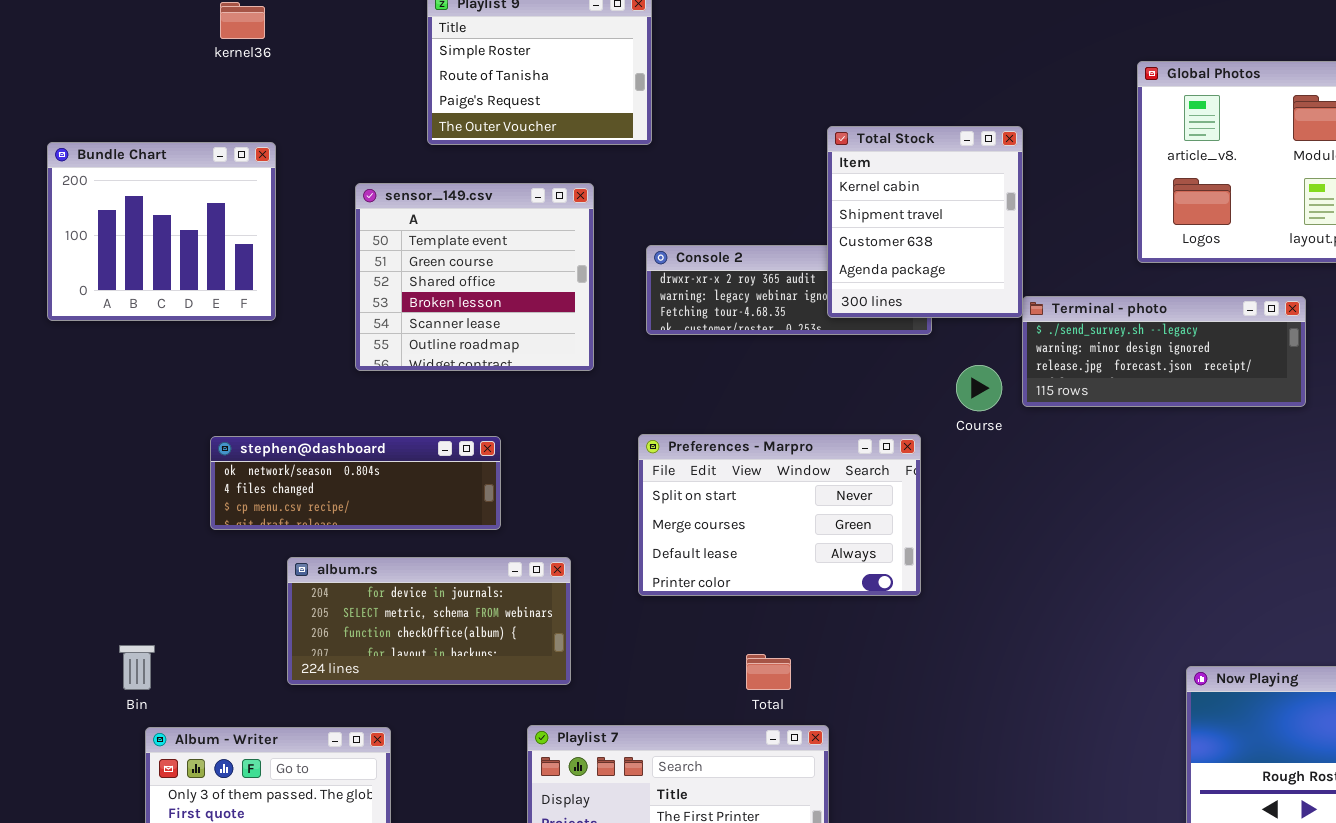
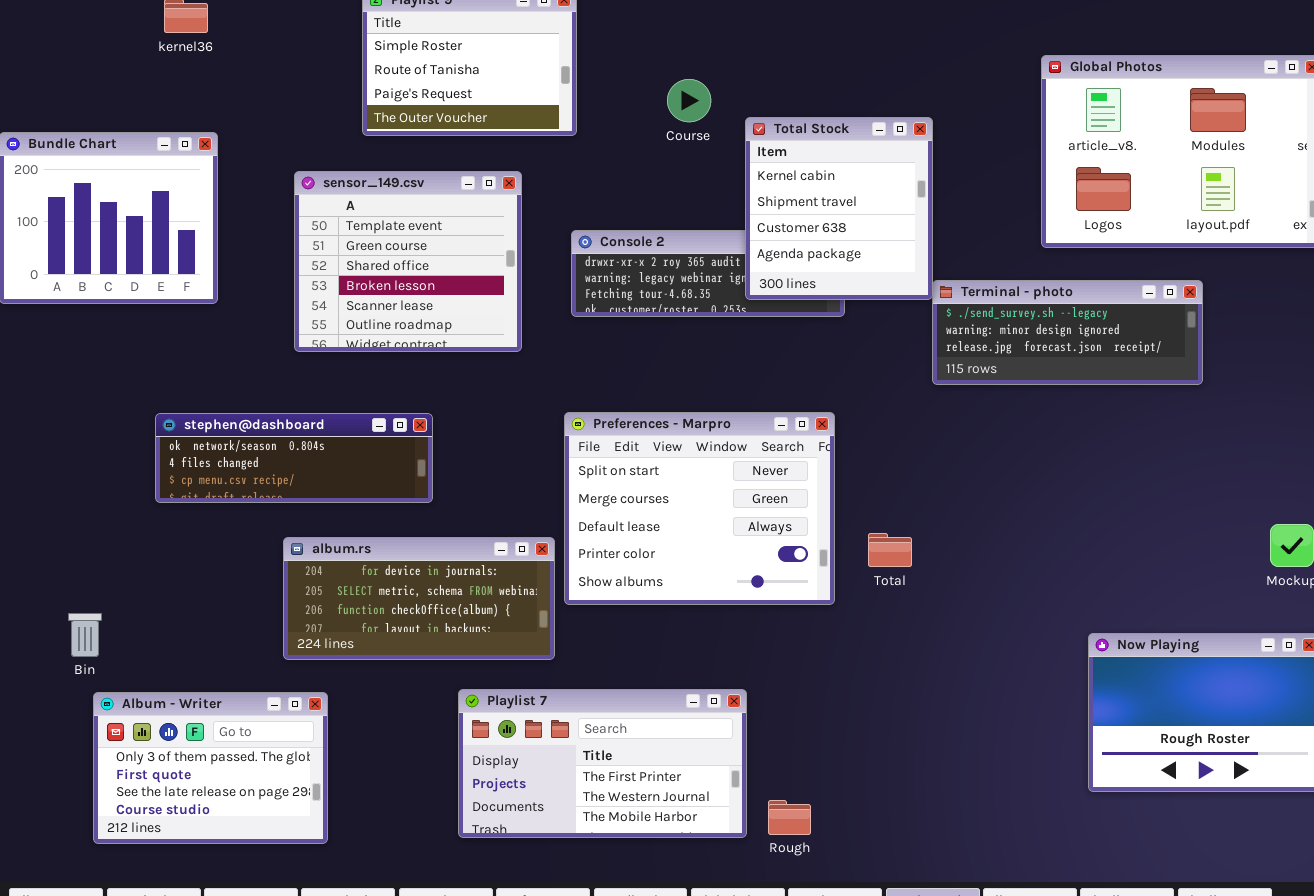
Course: [956,365,1002,411] -> [667,79,711,122], moved
Preferences - Marpro: [638,434,921,596] -> [564,412,835,605], resized
album.rs: [287,557,571,685] -> [283,537,555,660], moved
Total: [746,654,791,690] -> [868,533,912,567], moved

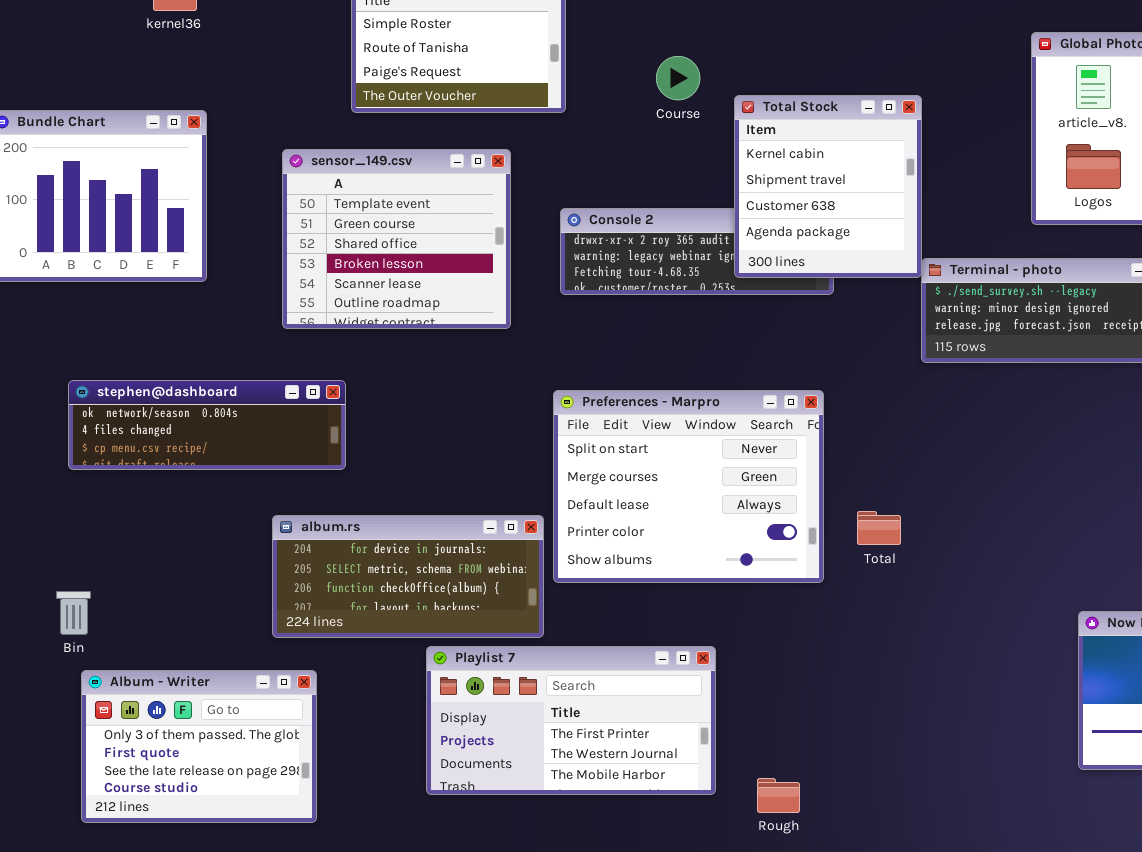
stephen@dashboard: [155,413,433,503] -> [68,380,346,470], moved
Playlist 7: [458,689,747,838] -> [426,646,716,795], moved

